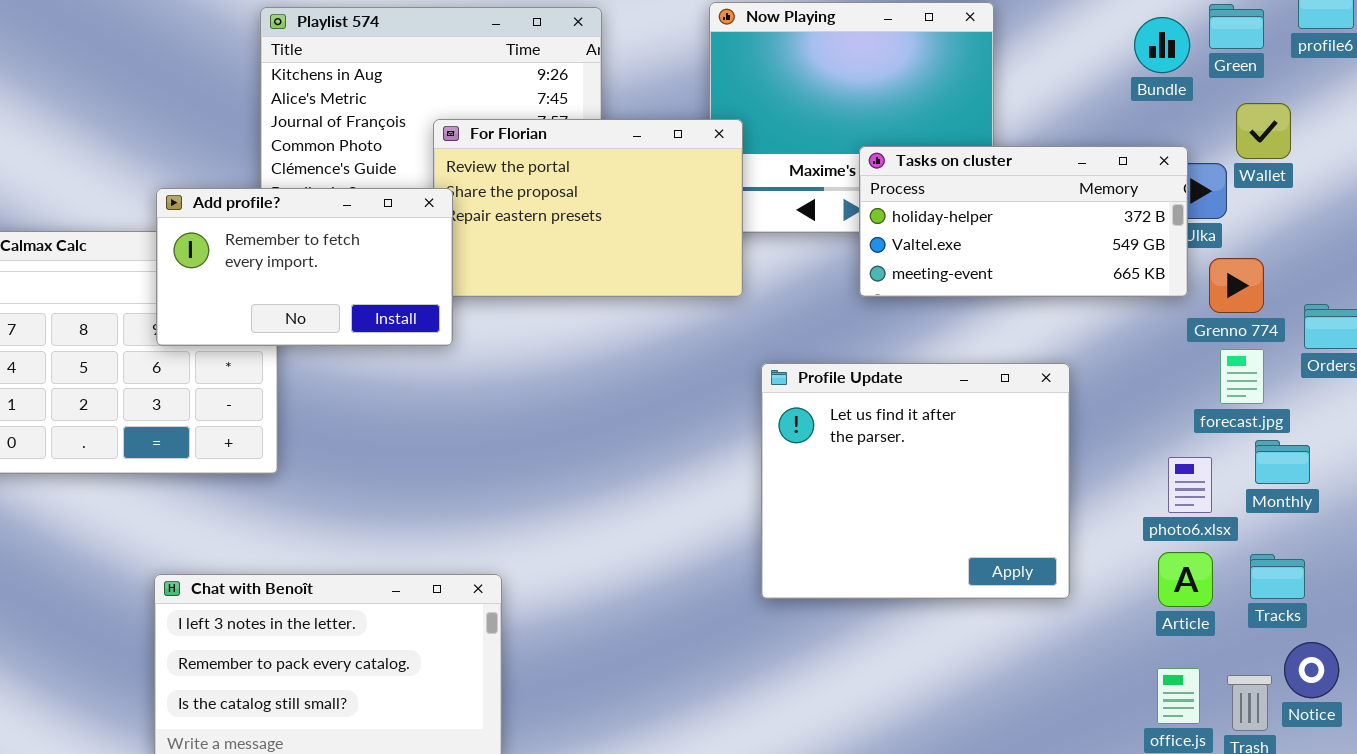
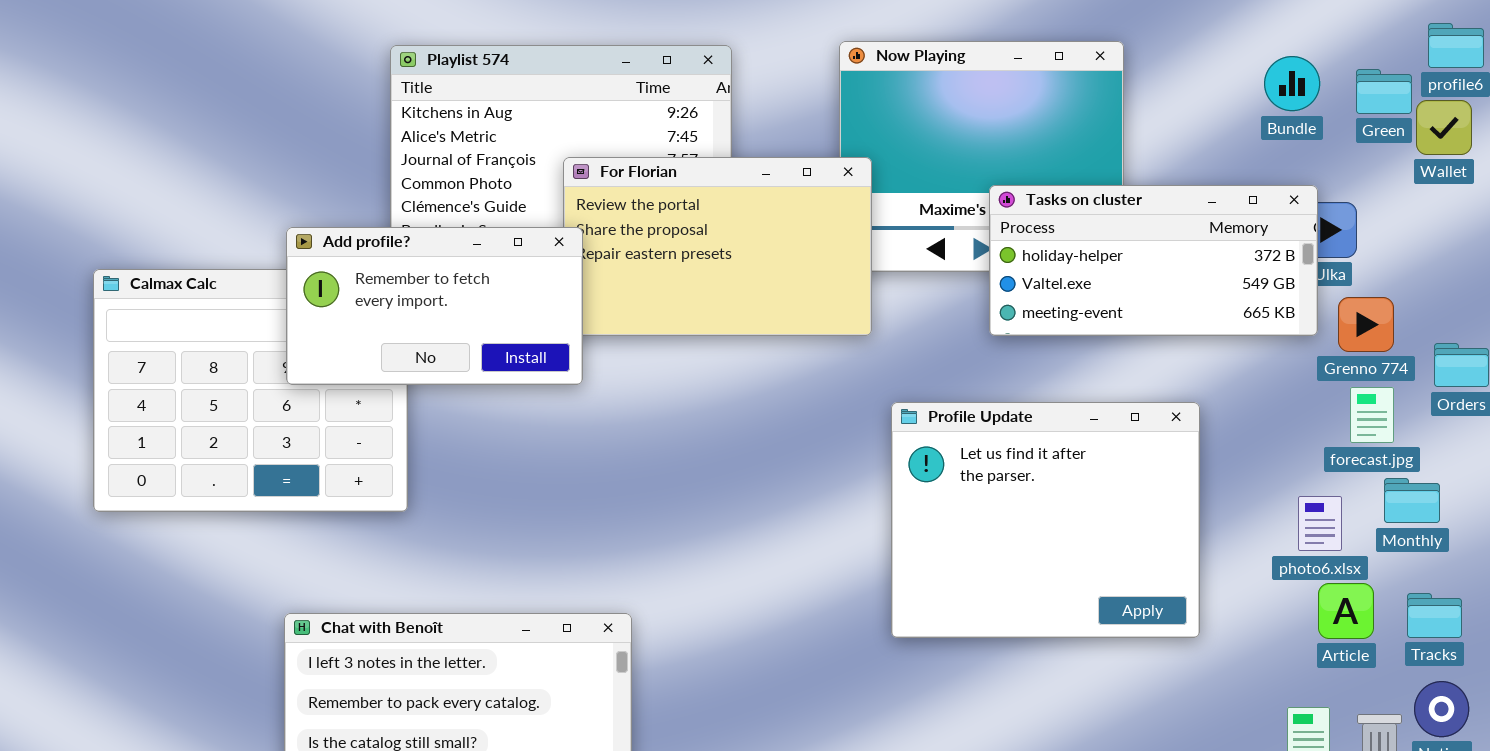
Green: [1209,4,1264,49] -> [1356,69,1412,114], moved
Wallet: [1236,103,1291,159] -> [1416,100,1472,155], moved
Article: [1158,552,1213,607] -> [1318,583,1374,639], moved
Tracks: [1250,554,1305,599] -> [1407,593,1462,638], moved

